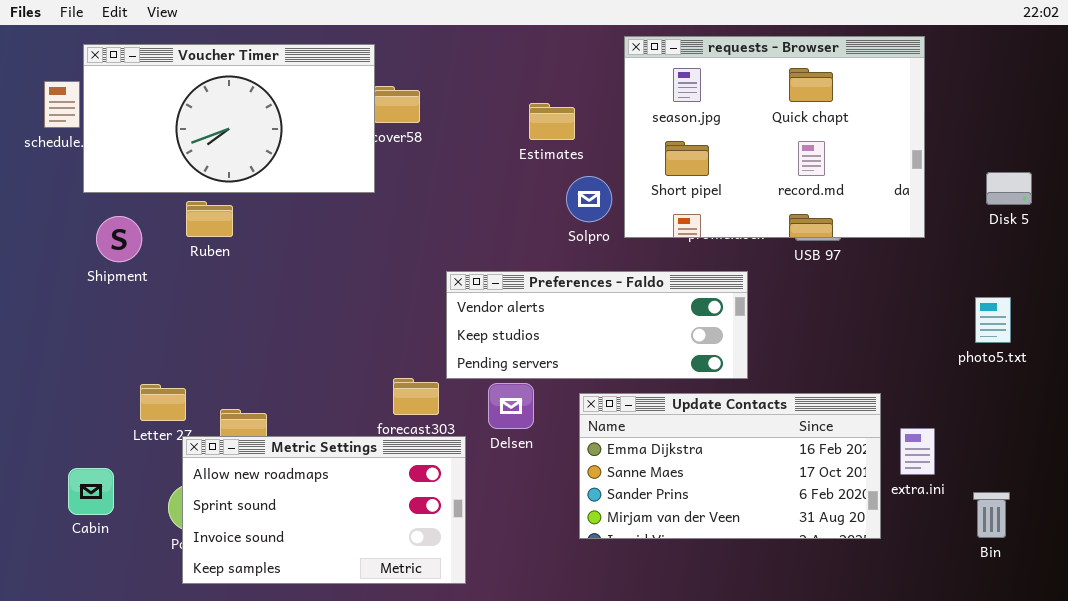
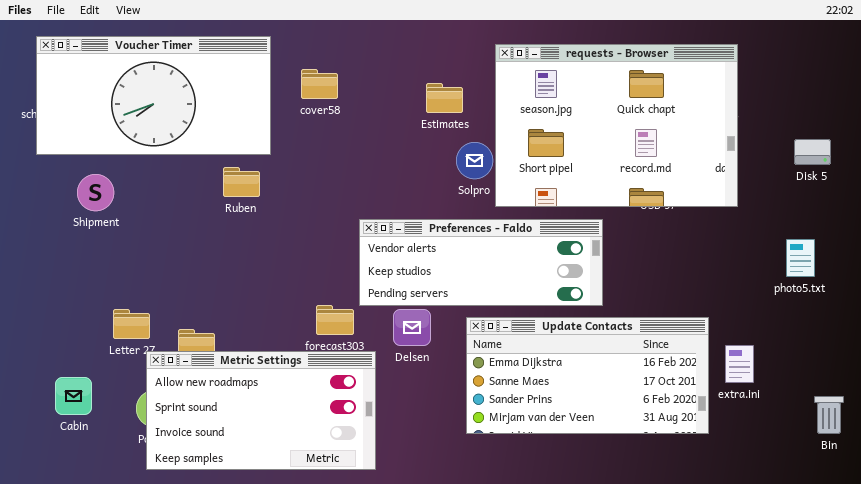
requests - Browser: [624,36,925,238] -> [495,44,738,207], moved
Voucher Timer: [83,44,375,193] -> [36,36,271,155], moved
Ruben: [186,201,233,237] -> [223,167,260,197], moved
Bin: [973,492,1010,538] -> [814,396,844,434], moved

